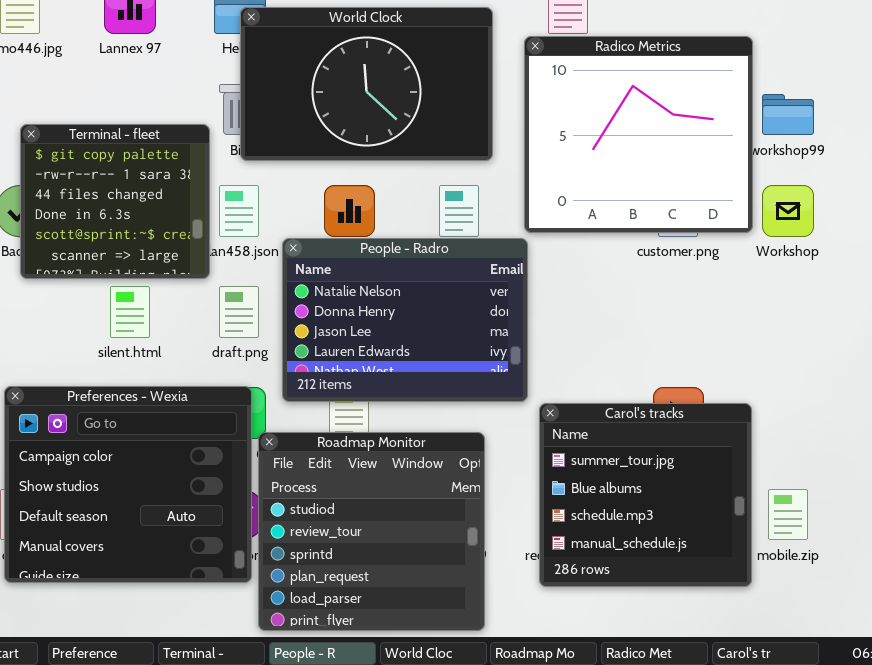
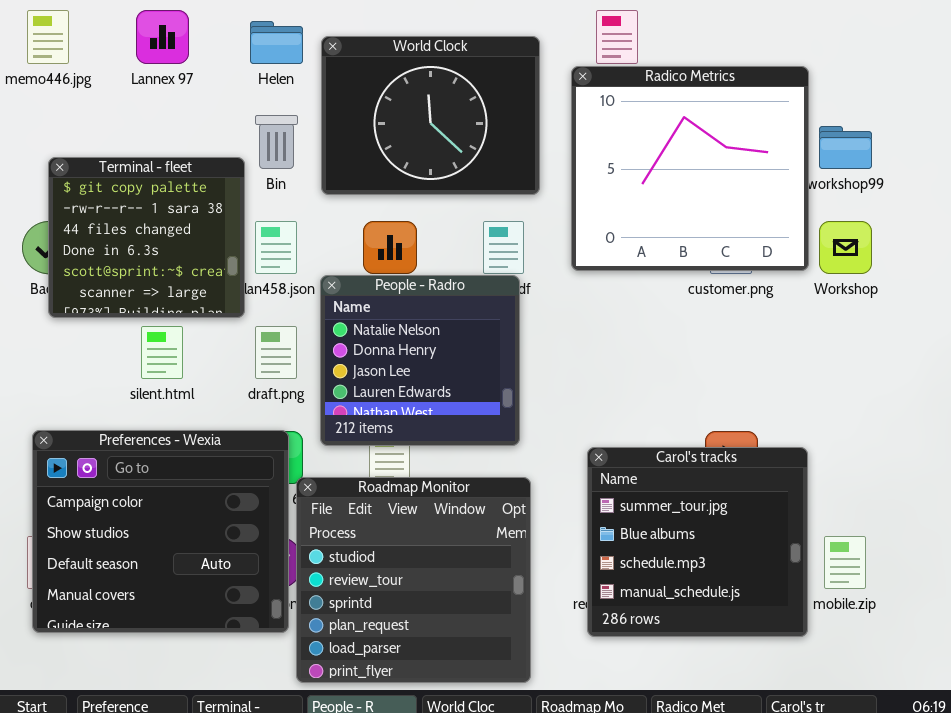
World Clock: [240,7,493,161] -> [321,36,540,195], resized
People - Radro: [282,238,528,402] -> [320,275,520,446], resized

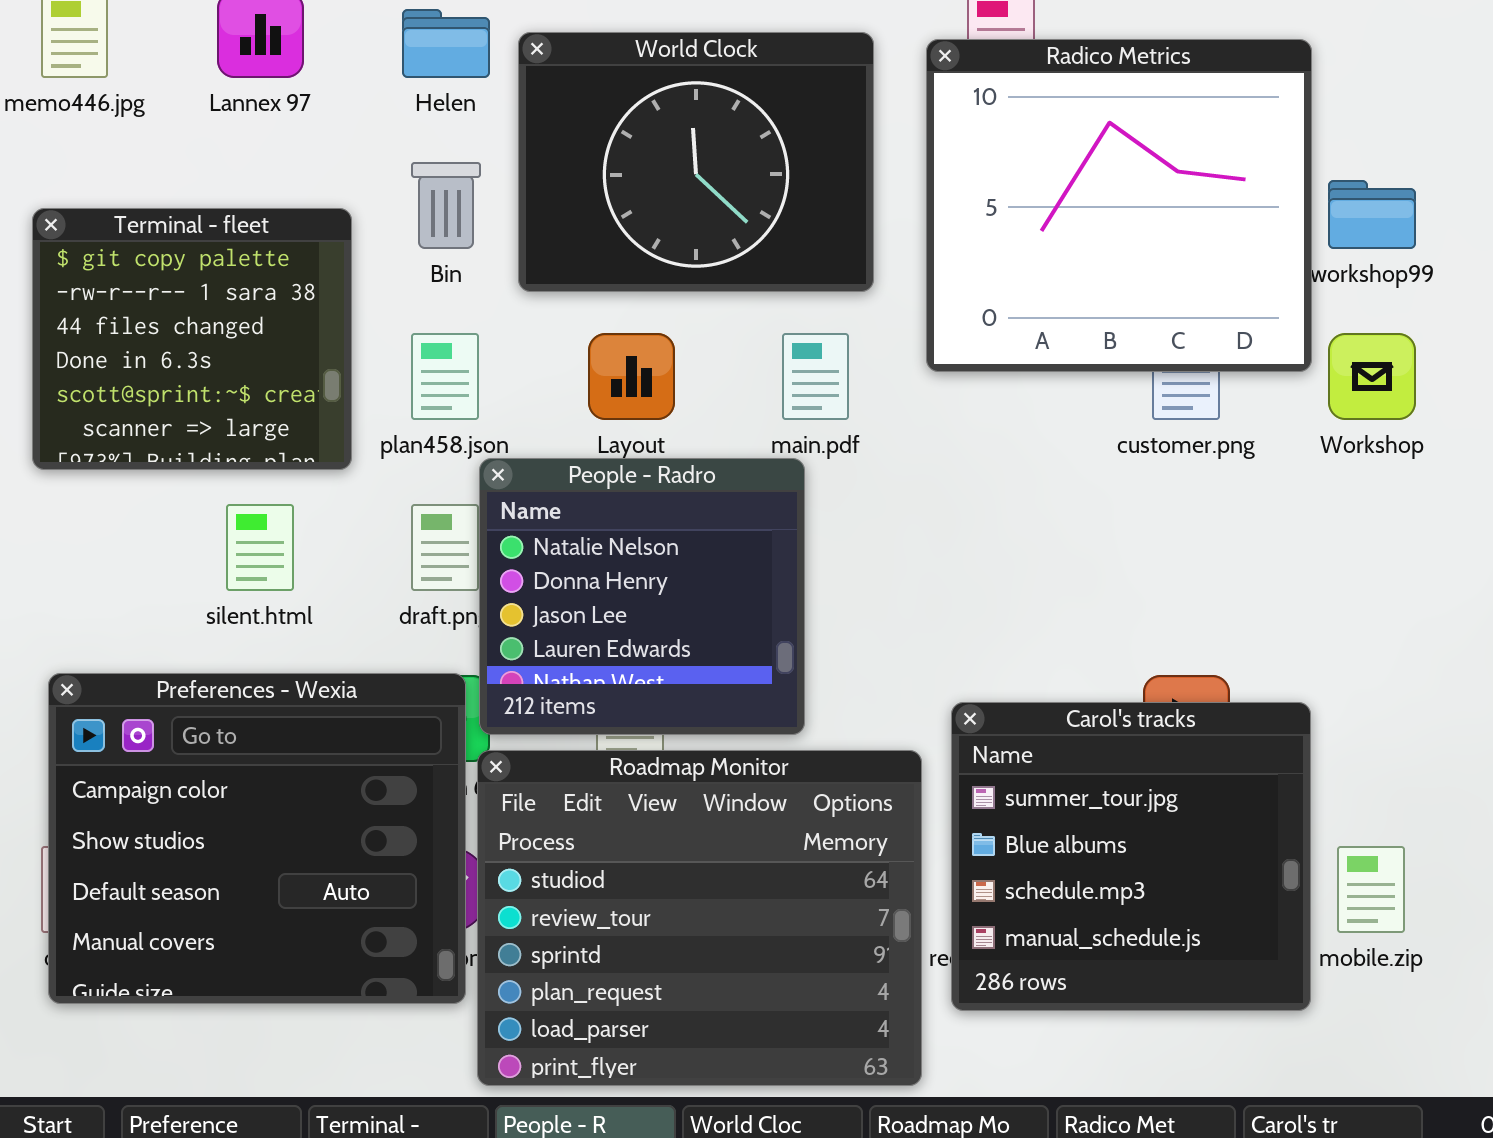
Radico Metrics: [571,66,809,271] -> [926,39,1312,372], moved
Terminal - fleet: [48,157,245,318] -> [32,208,352,470], moved
People - Radro: [320,275,520,446] -> [479,458,805,735], moved
Roadmap Monitor: [296,477,531,683] -> [477,750,922,1086], resized

